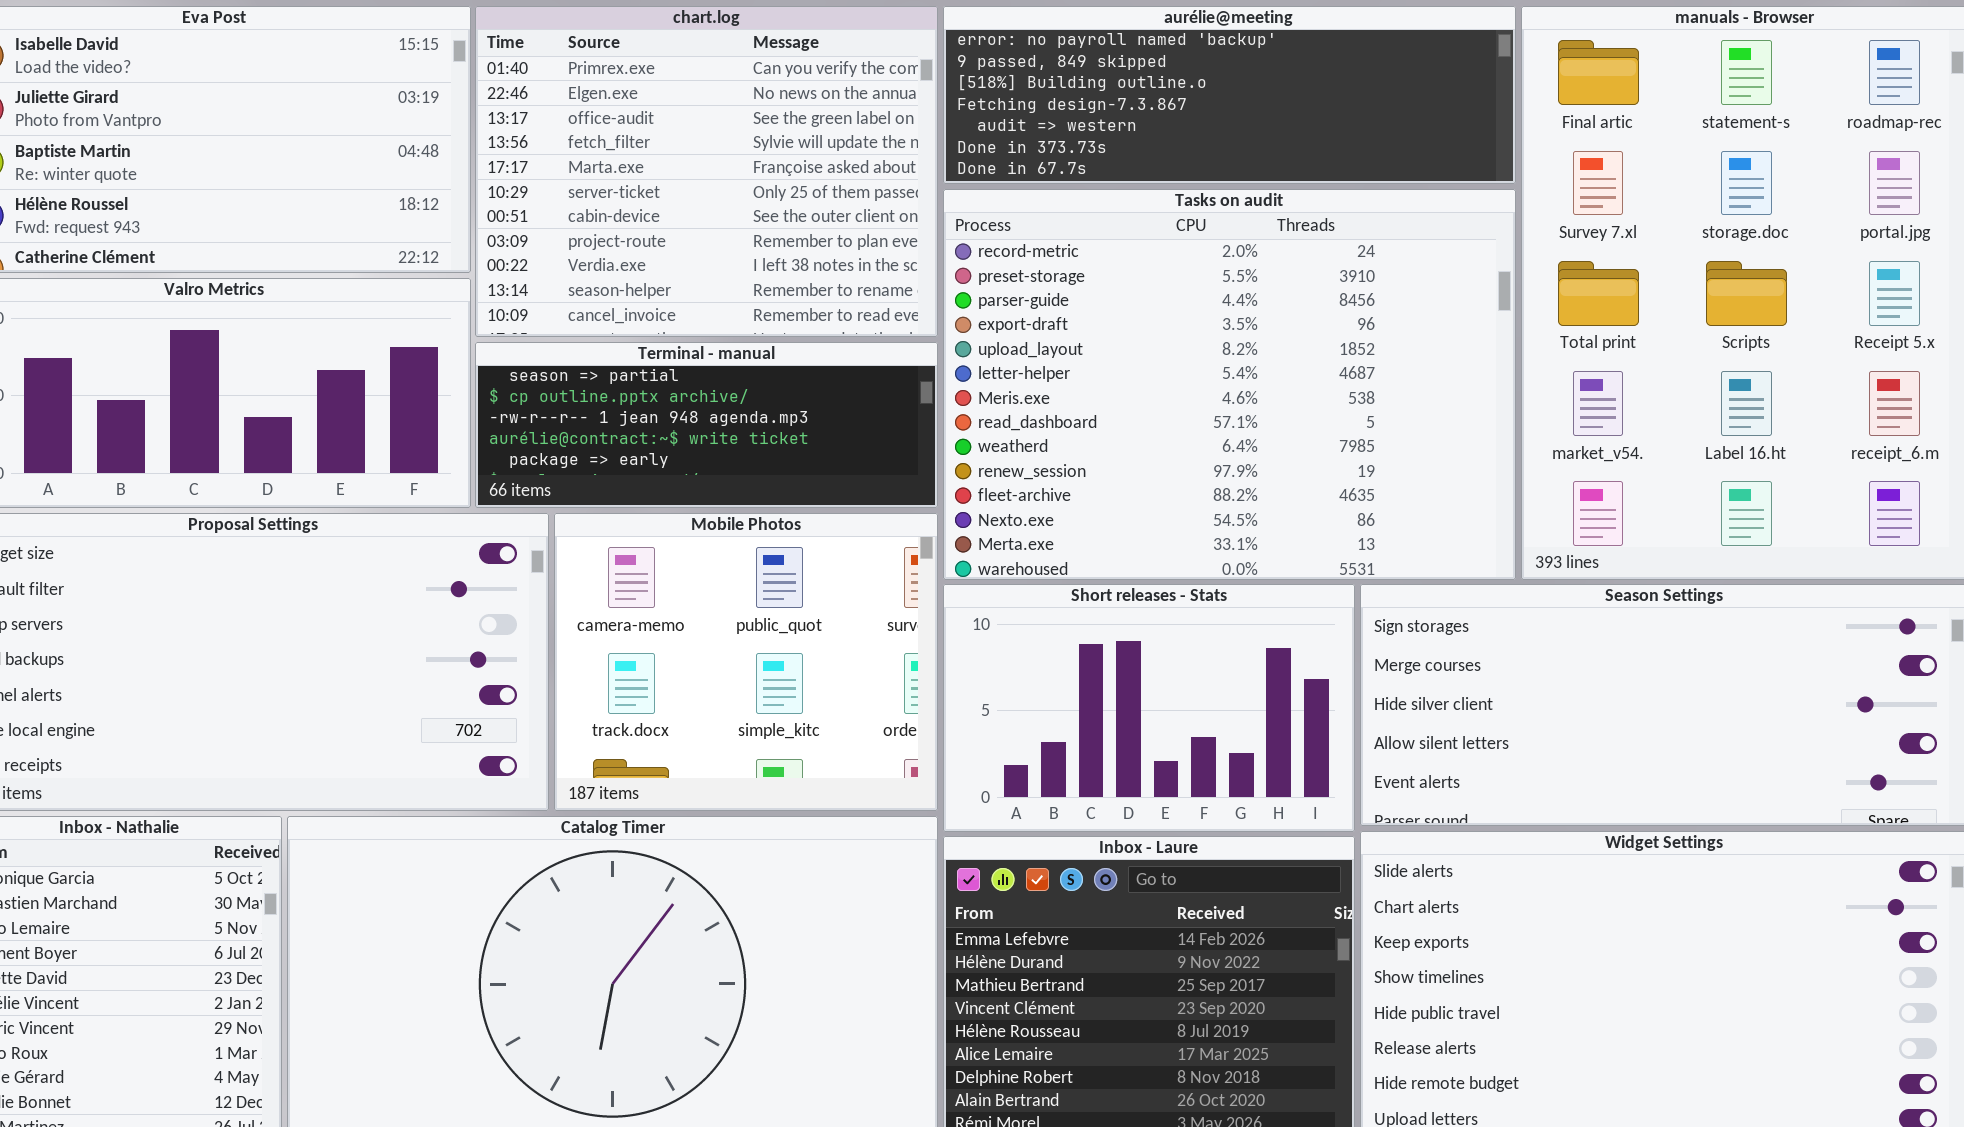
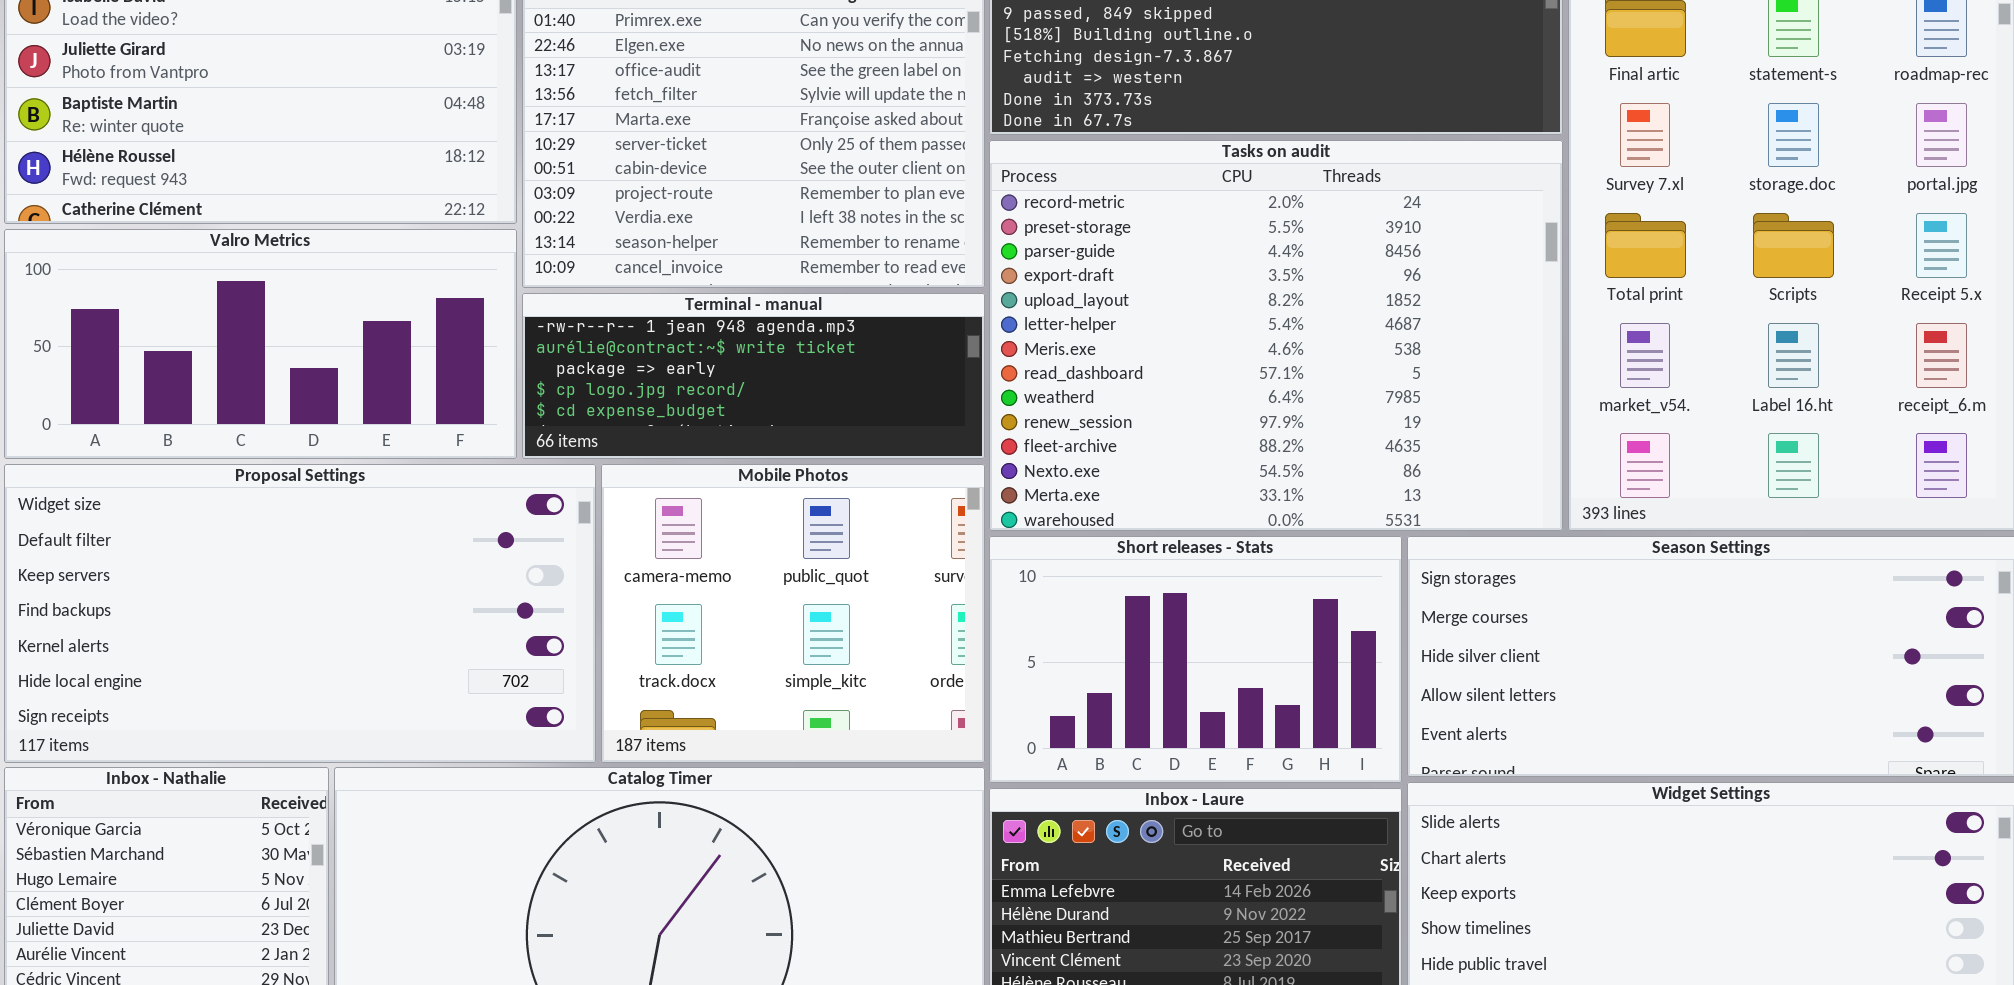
Terminal - manual: [475,342,938,508] -> [522,293,985,459], scrolled down 2 rows

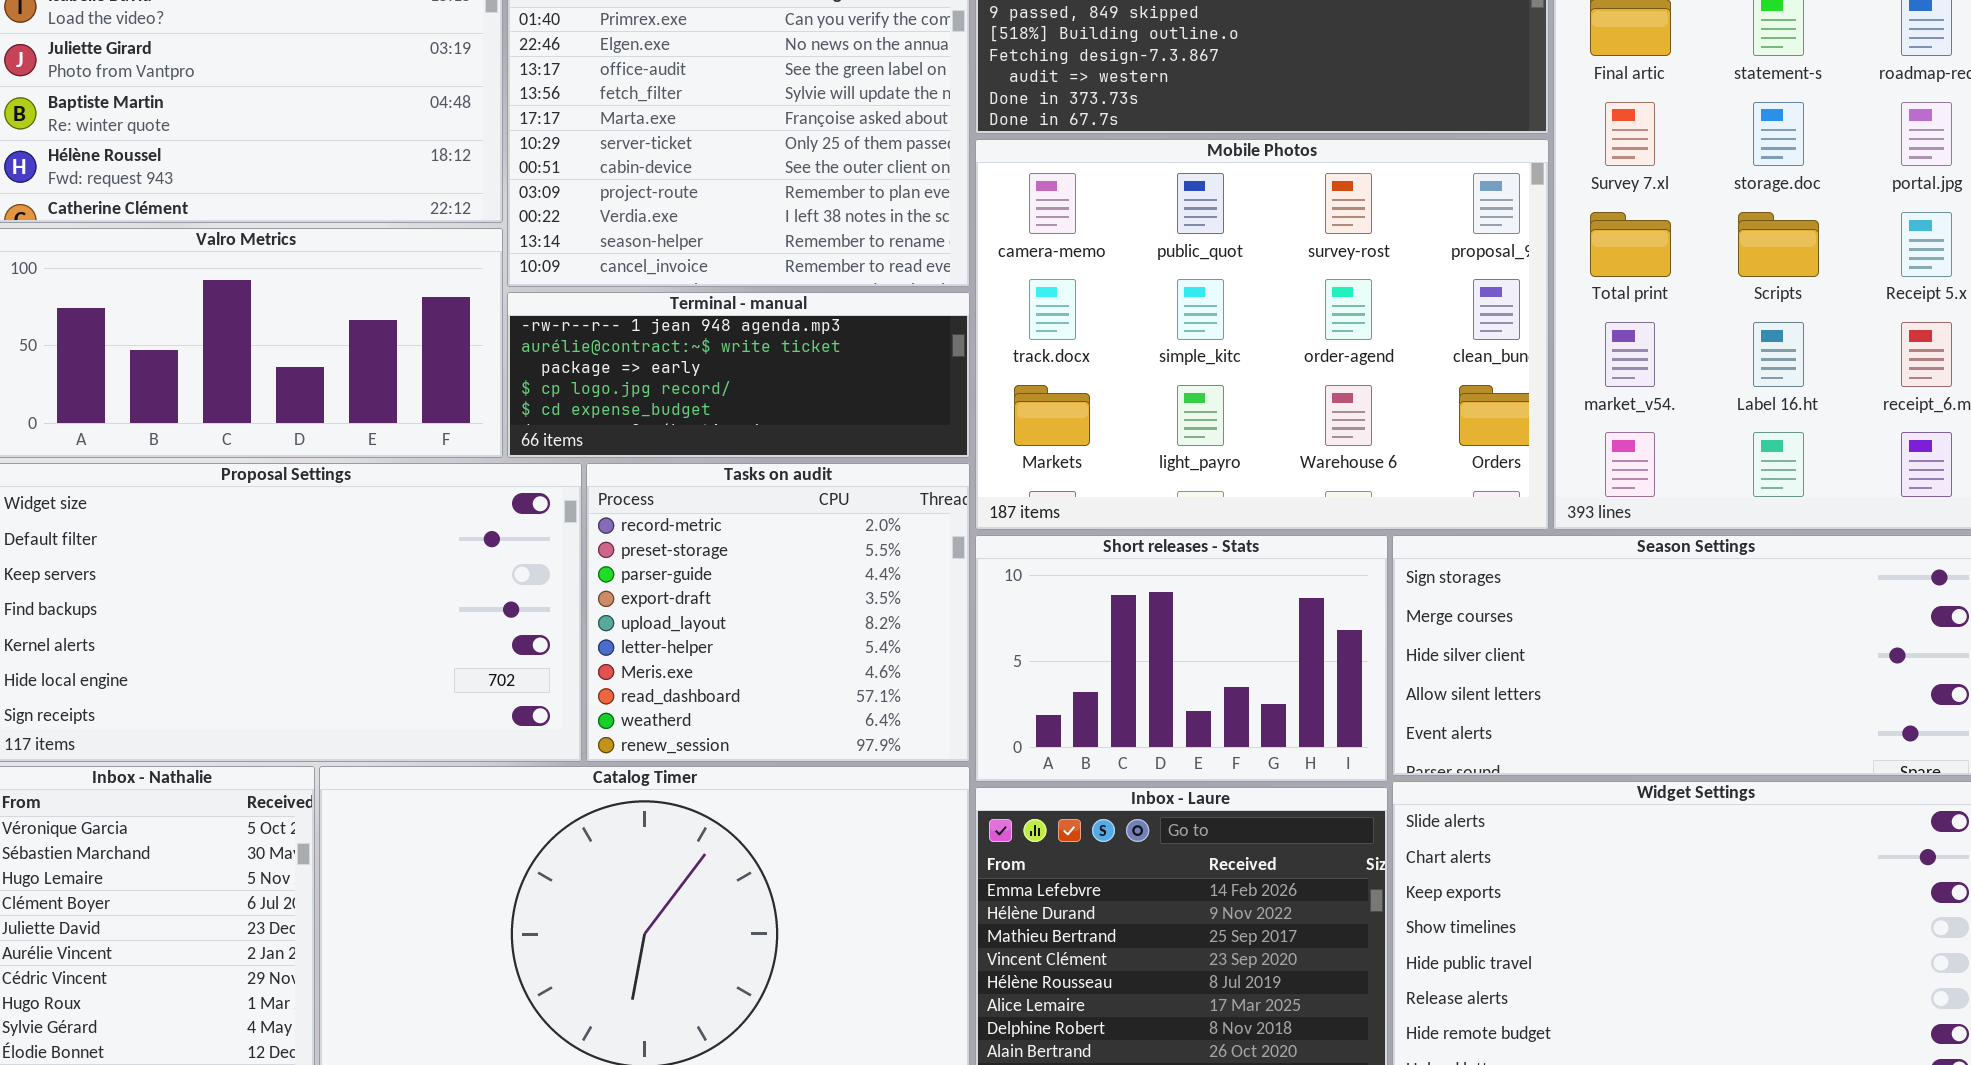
Tasks on audit: [989,140,1563,531] -> [586,463,970,762], moved, resized
Mobile Photos: [601,464,985,763] -> [975,139,1549,530], moved, resized

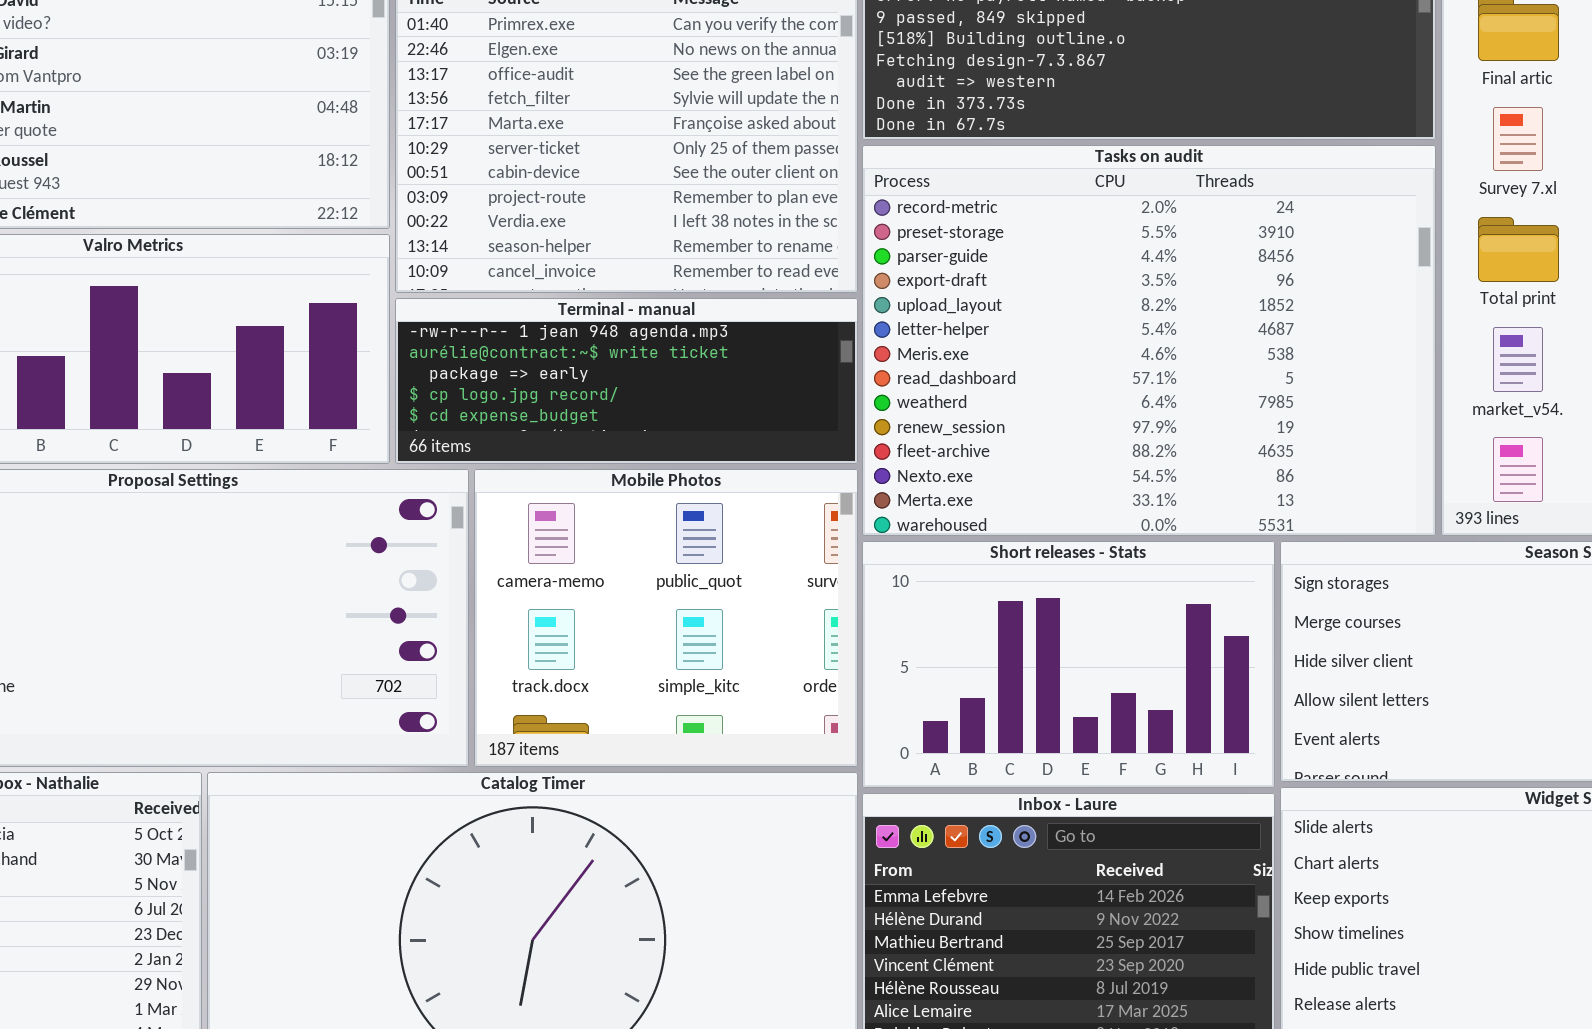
Mobile Photos: [975,139,1549,530] -> [474,469,858,767], moved, resized
Tasks on audit: [586,463,970,762] -> [862,145,1436,536], moved, resized

